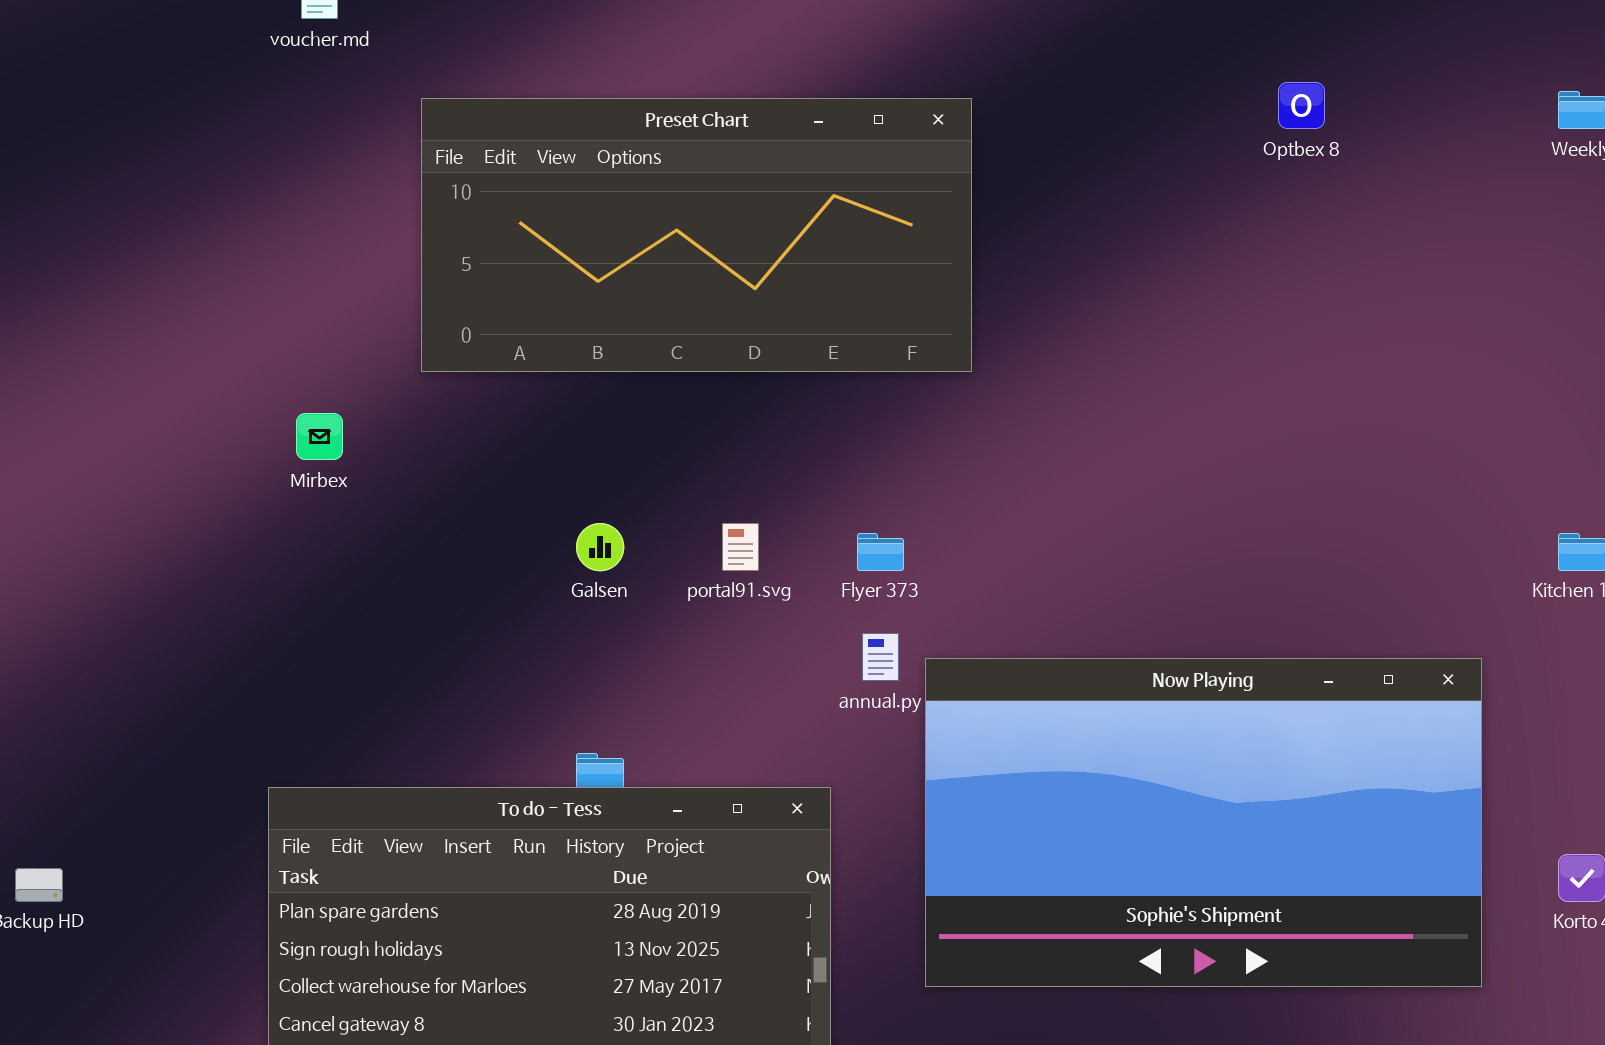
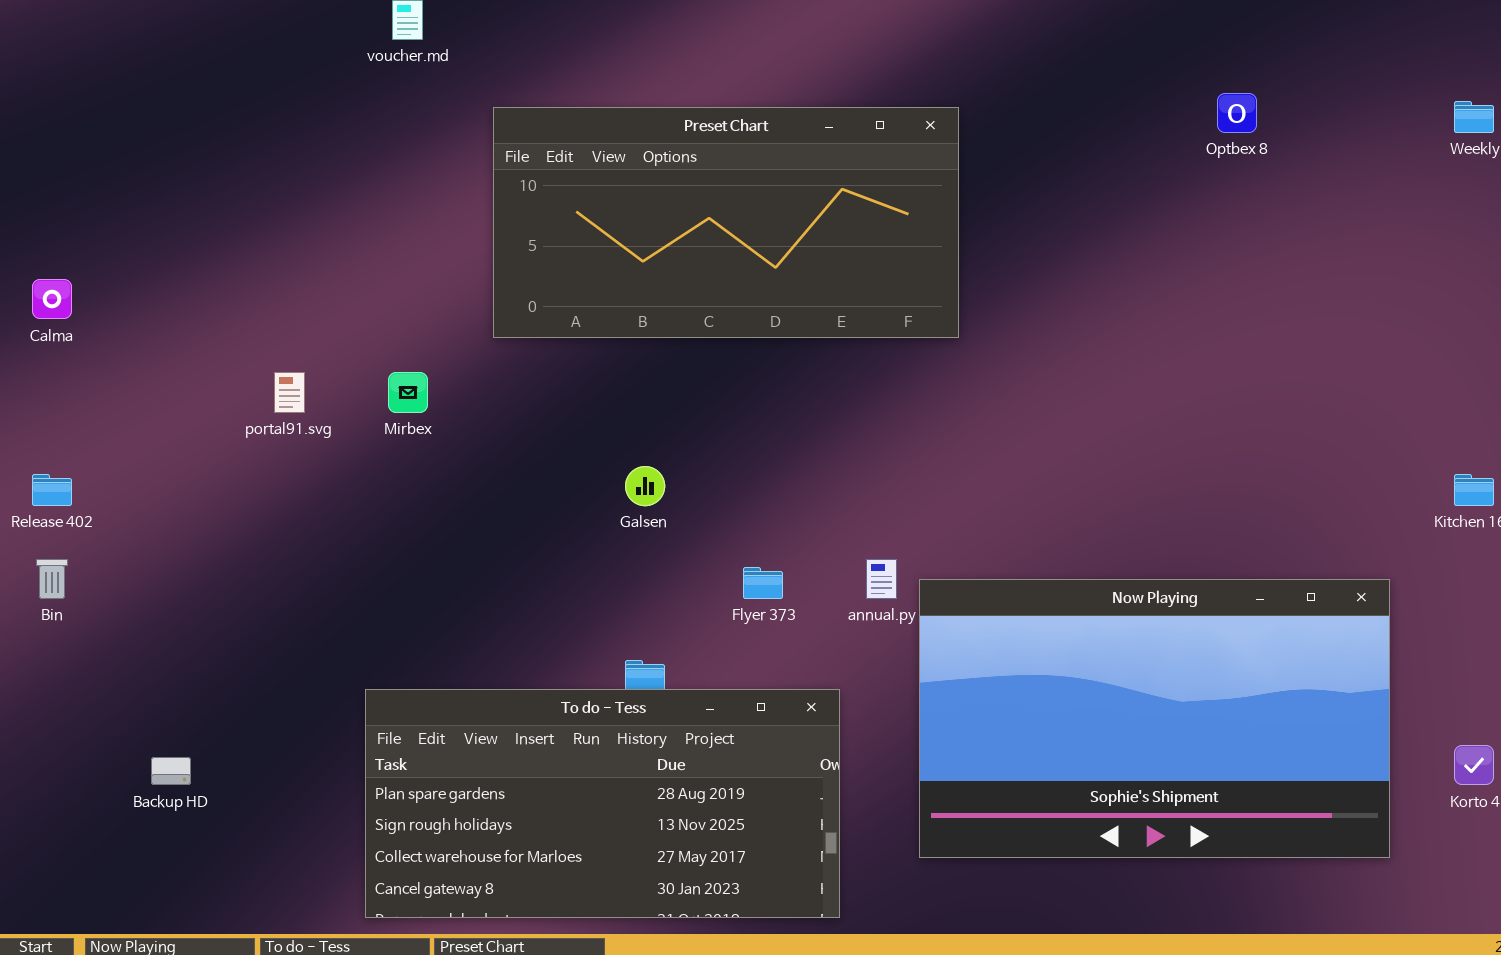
portal91.svg: [722,523,759,571] -> [274,372,305,413], moved
Flyer 373: [857,533,904,571] -> [743,567,783,599], moved

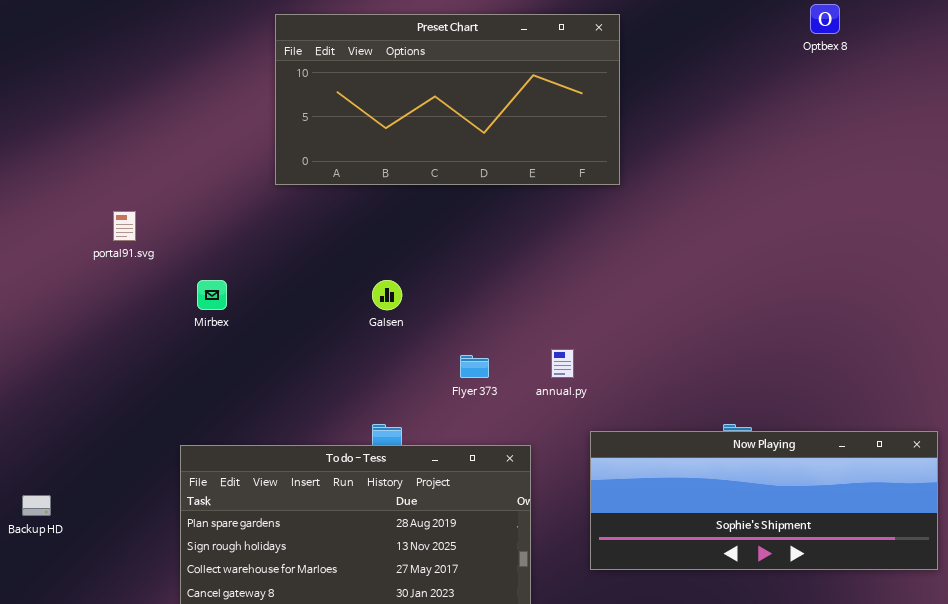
Mirbex: [388,372,428,413] -> [197,280,227,310], moved
Now Playing: [919,579,1390,858] -> [590,431,938,570], resized

